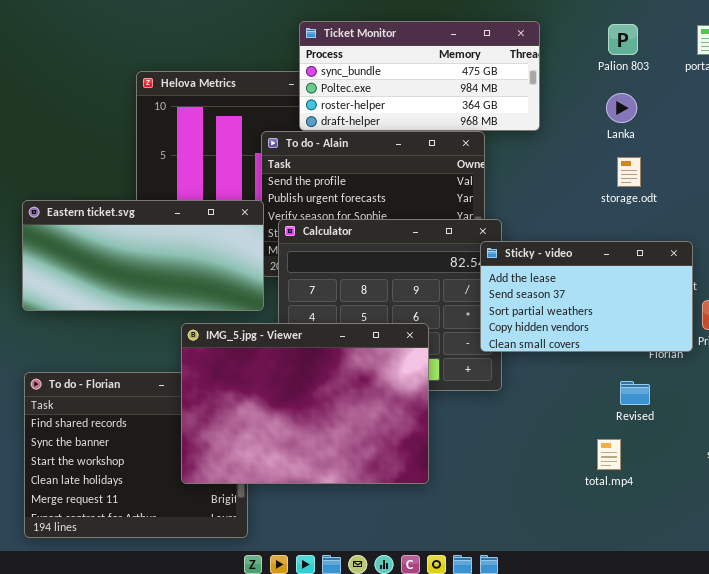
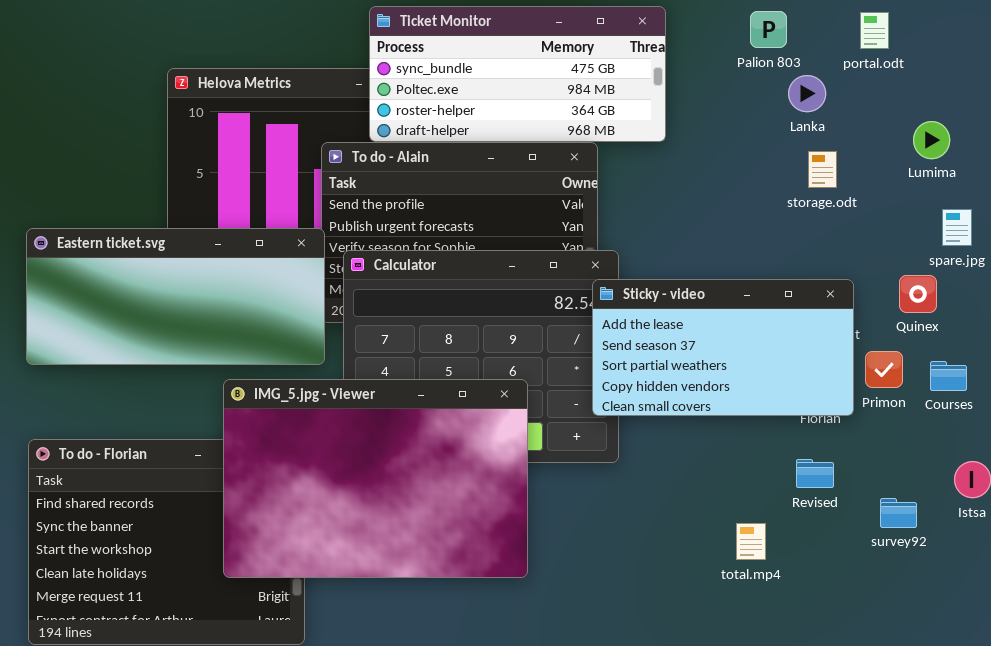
Lanka: [606,93,637,123] -> [788,75,826,112], moved
storage.odt: [617,157,641,187] -> [808,151,837,188], moved
Revised: [620,381,650,405] -> [796,459,834,488], moved

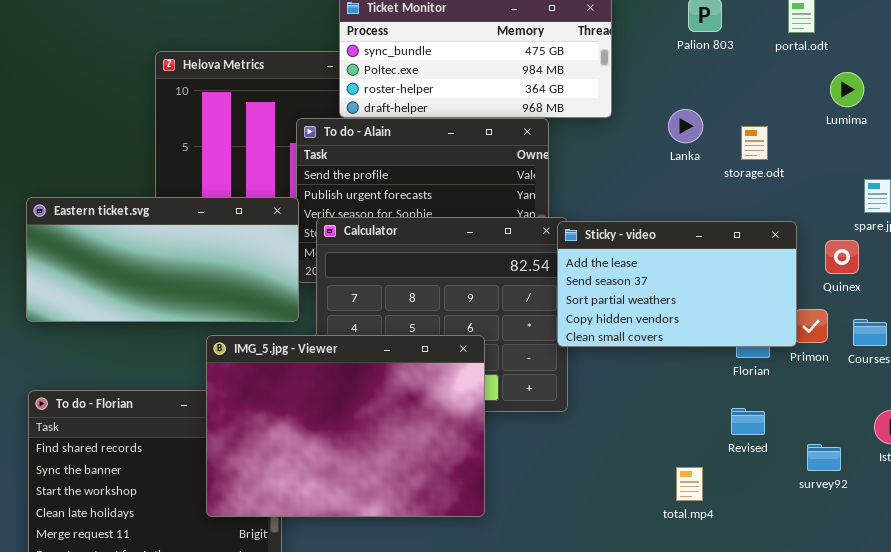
Lanka: [788,75,826,112] -> [668,109,703,143], moved
Lumima: [913,121,950,159] -> [830,72,864,107], moved
Sticky - video: [592,279,854,416] -> [557,221,797,347], moved

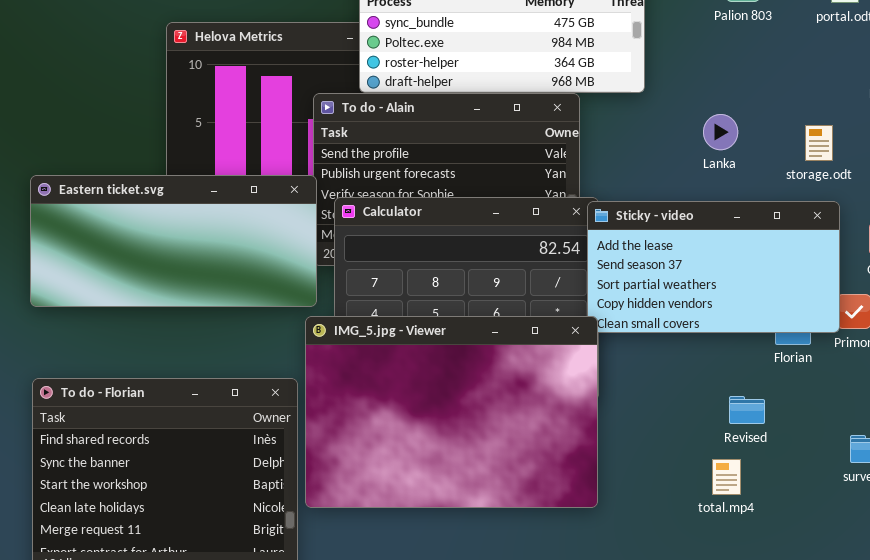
Lanka: [668,109,703,143] -> [703,114,738,150], moved
storage.odt: [741,126,768,160] -> [805,125,833,161], moved
IMG_5.jpg - Viewer: [206,335,485,517] -> [305,316,598,508], moved
Revised: [731,408,765,435] -> [729,396,765,424], moved

